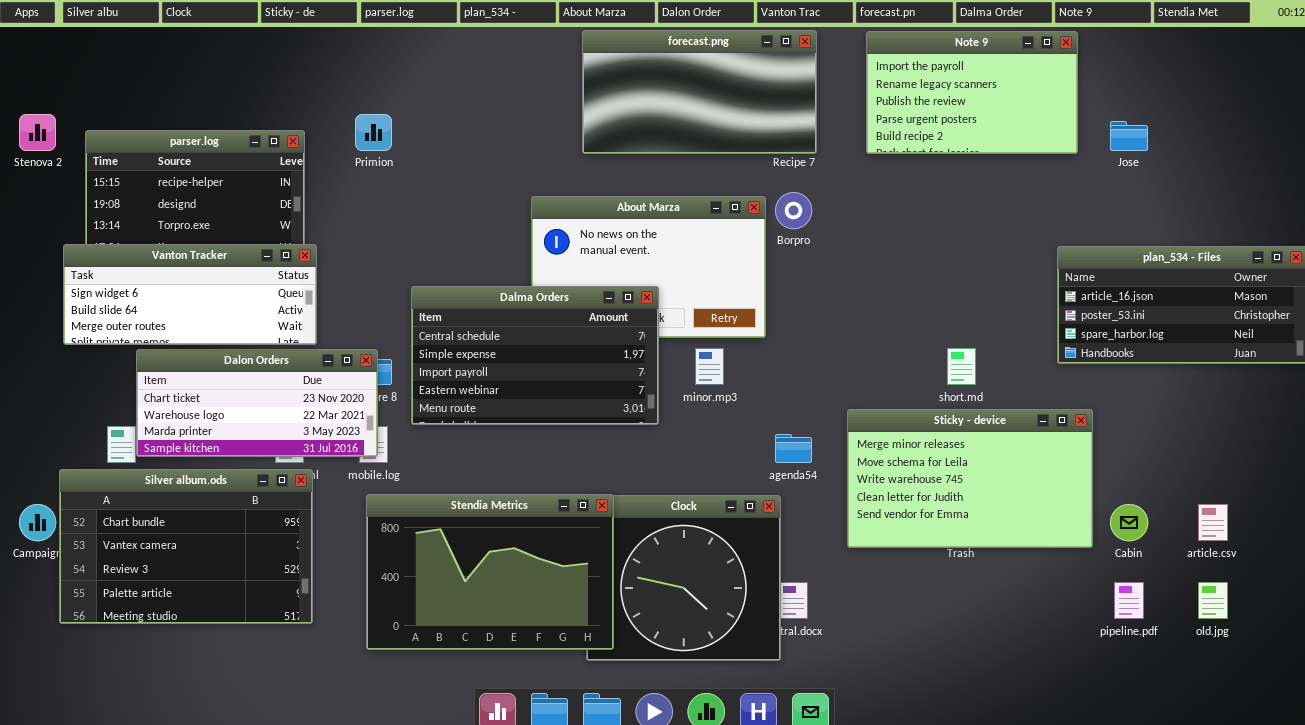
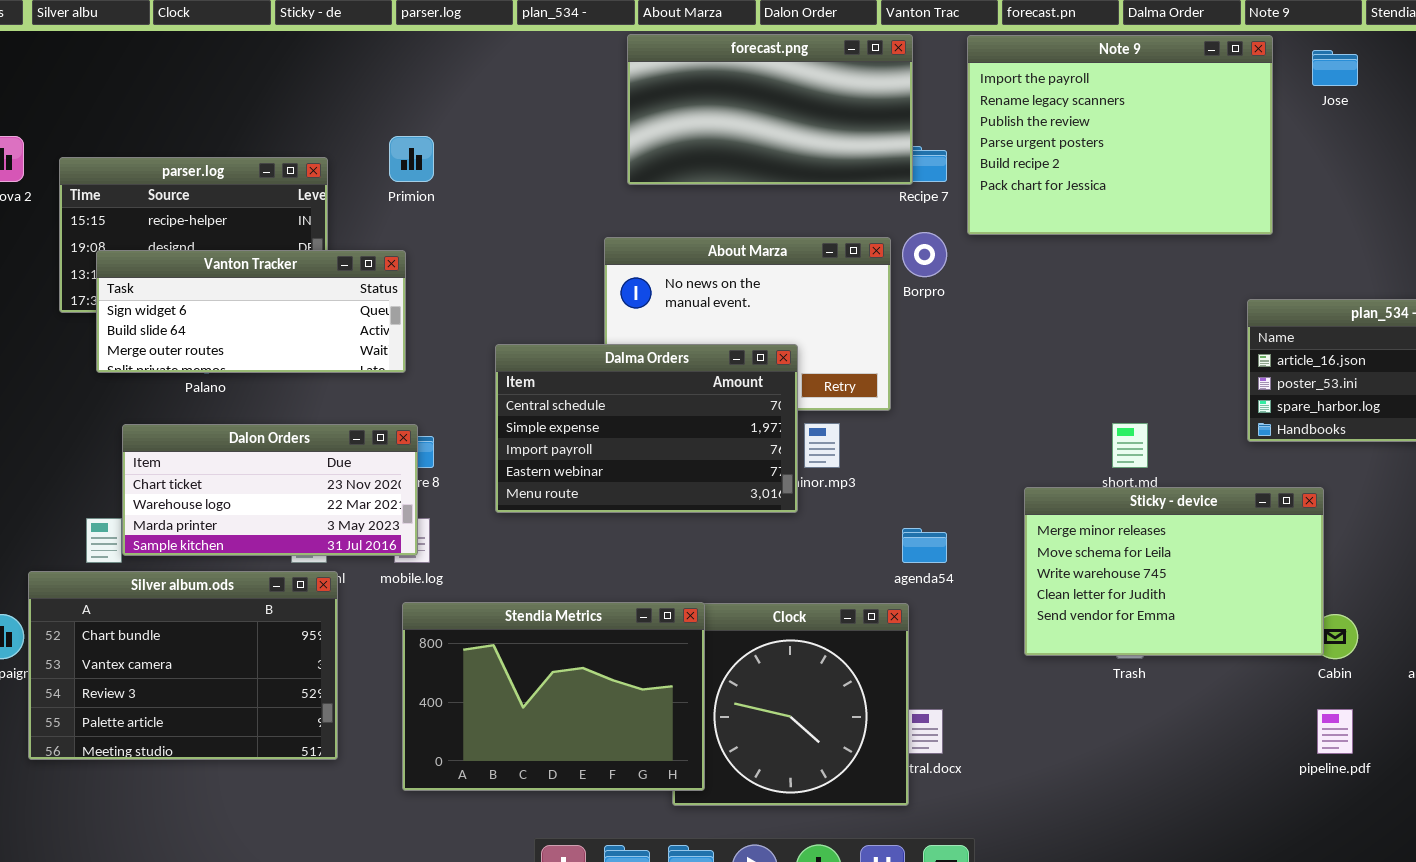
forecast.png: [582,30,817,154] -> [627,34,913,185], moved
Note 9: [866,31,1078,154] -> [967,35,1273,235], resized
Jose: [1110,121,1148,151] -> [1312,50,1358,86], moved
Vanton Tracker: [63,244,317,345] -> [96,250,406,373], moved
Dalma Orders: [411,286,659,425] -> [495,344,798,513], moved
Sticky - device: [847,409,1093,548] -> [1024,487,1324,656], moved

